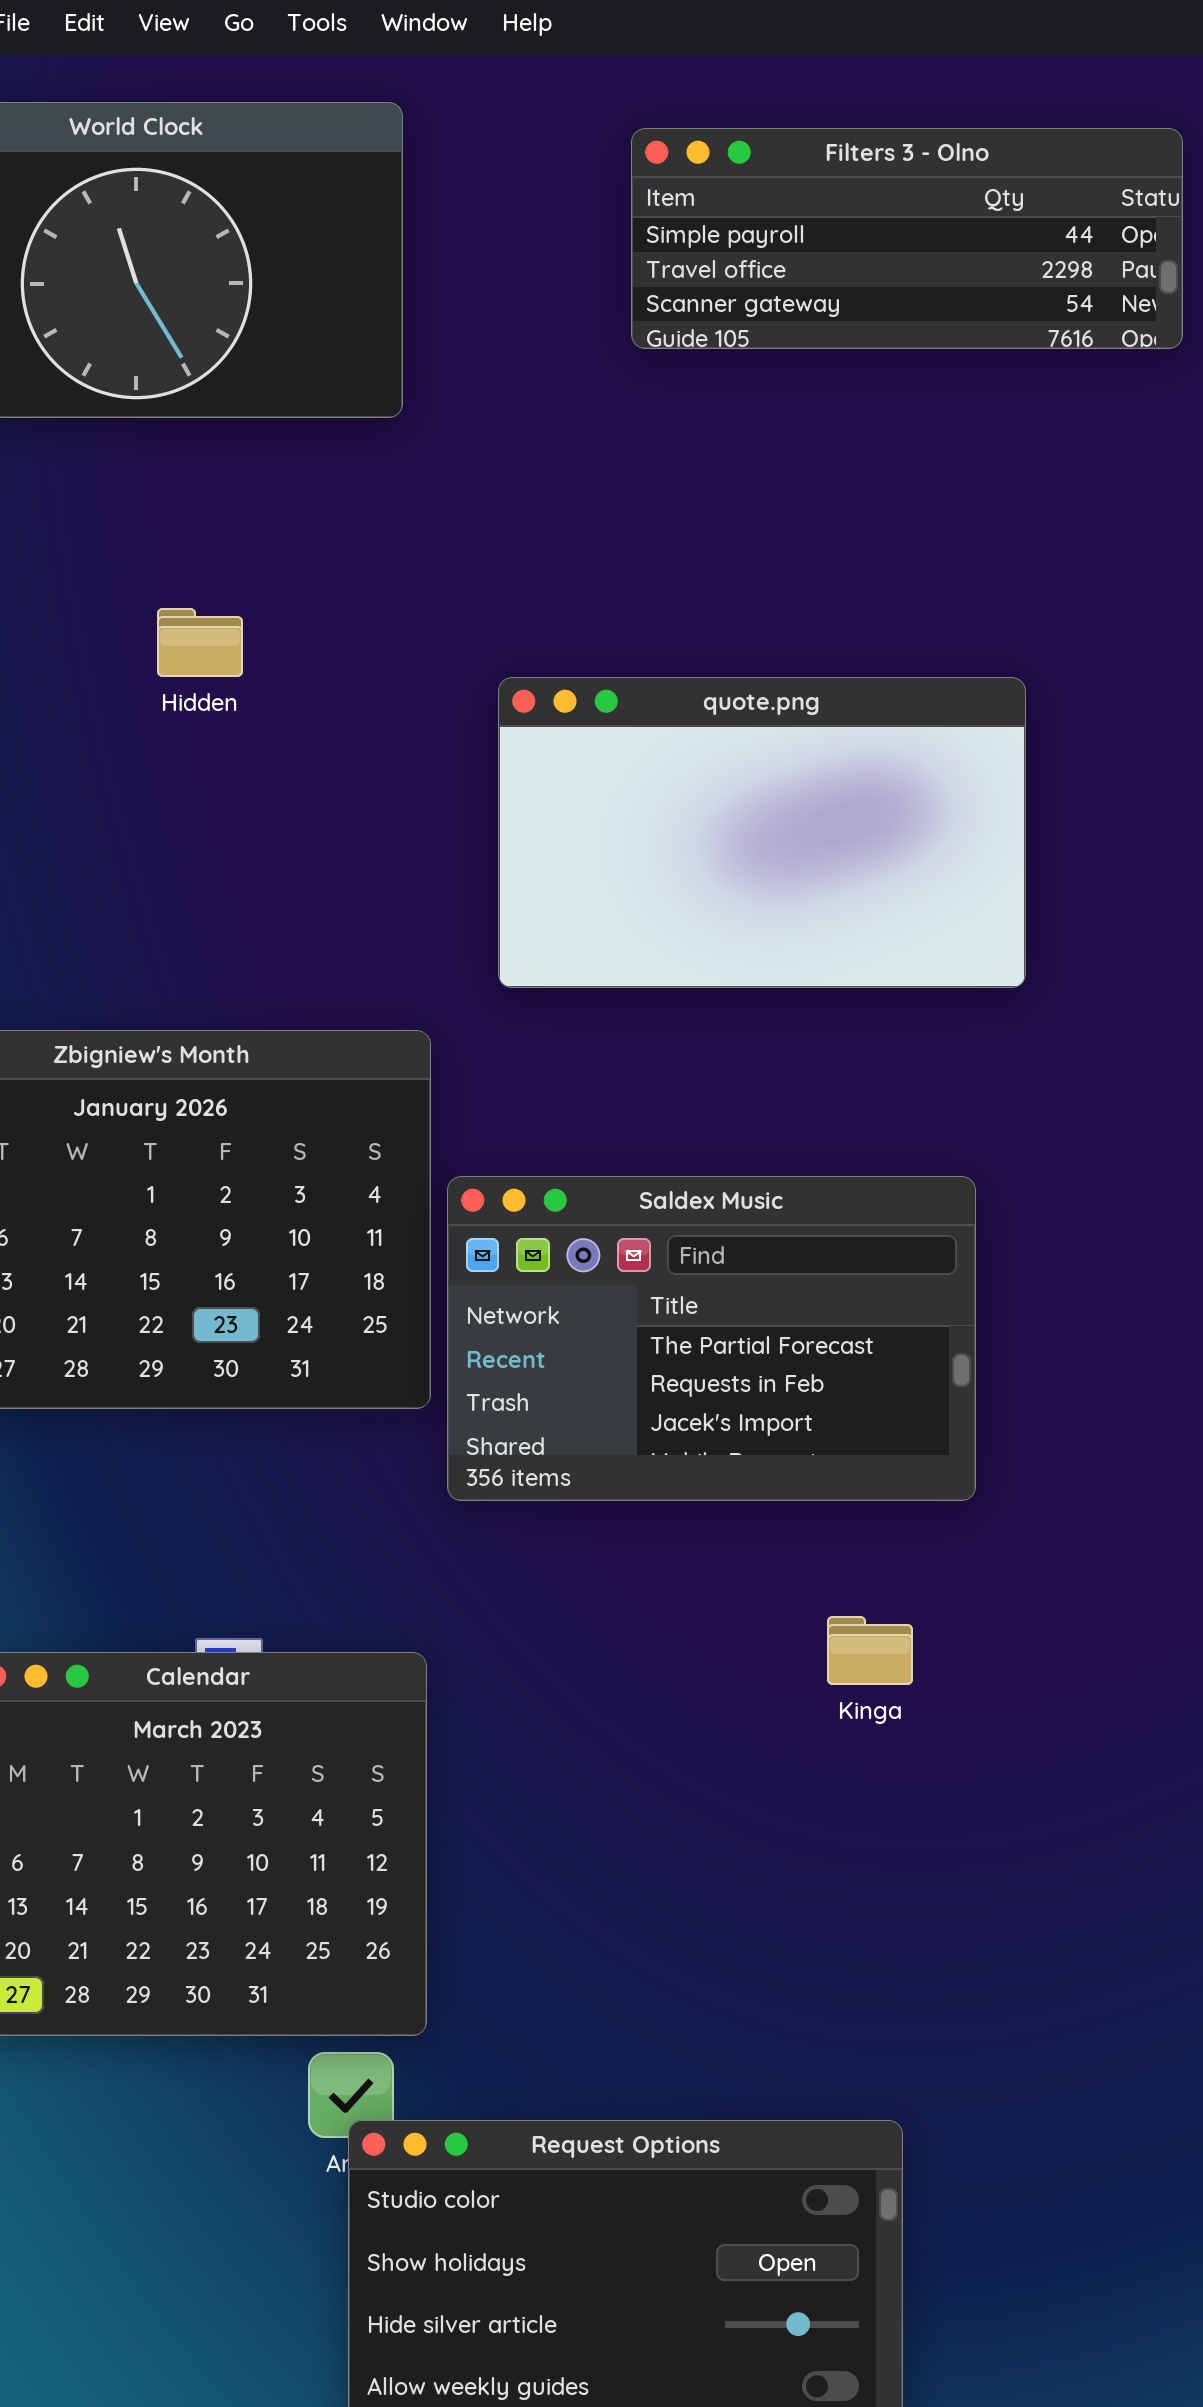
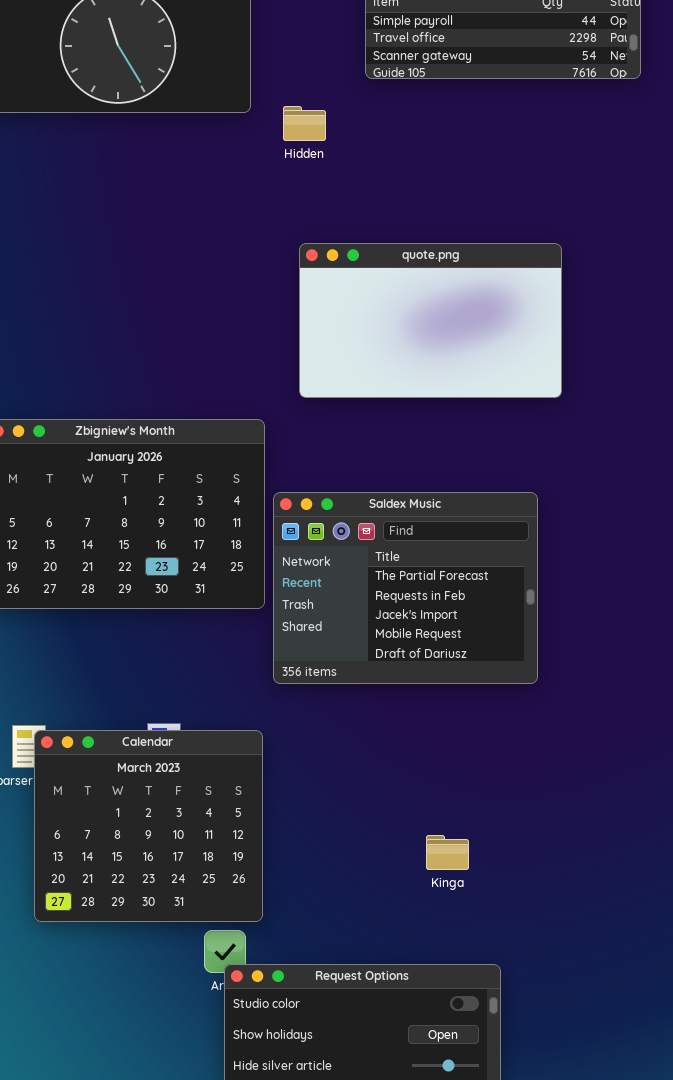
Hidden: [157,608,243,677] -> [283,106,326,141], moved
Saldex Music: [447,1176,976,1501] -> [273,492,538,684], resized
Kinga: [827,1616,913,1685] -> [426,835,469,870], moved

